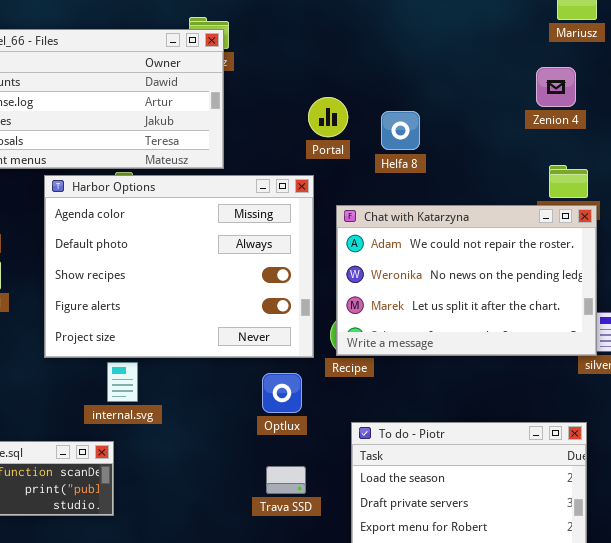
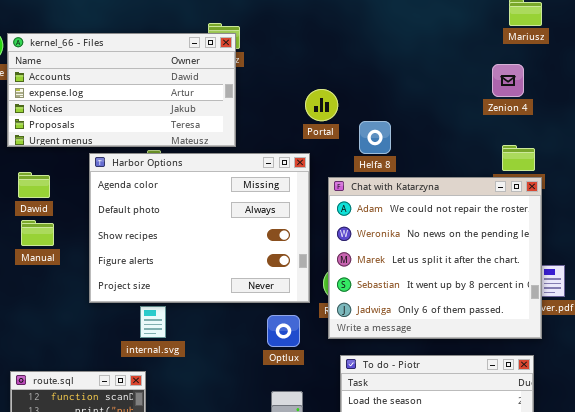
Helfa 8: [381,111,420,150] -> [359,121,391,154], moved
Chat with Katarzyna: [336,205,597,356] -> [328,177,542,339], resized

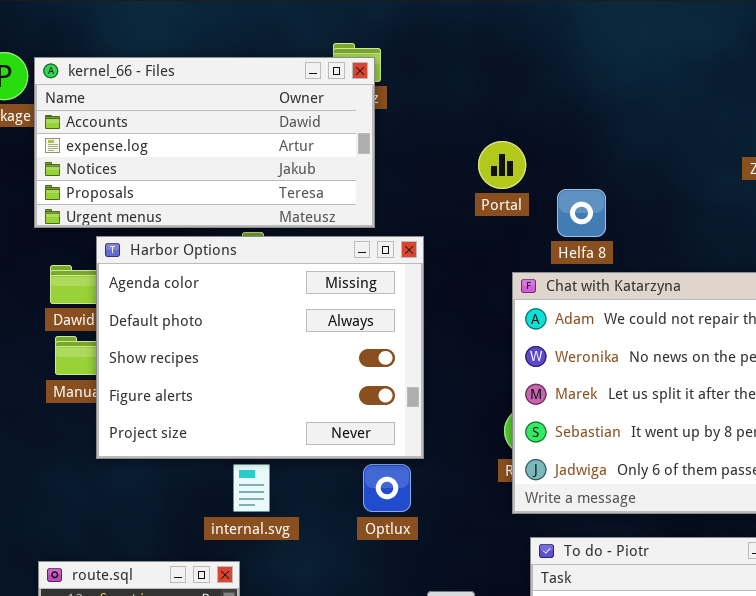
Harbor Options: [89,153,310,303] -> [96,236,424,459], moved
Optlux: [267,315,300,347] -> [363,464,411,512], moved

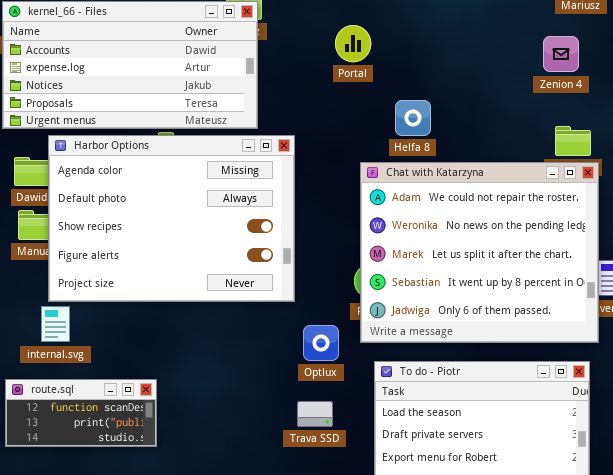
Portal: [478,141,526,189] -> [335,25,371,62], moved
internal.svg: [233,464,270,512] -> [41,306,70,342], moved
Optlux: [363,464,411,512] -> [303,325,339,361], moved

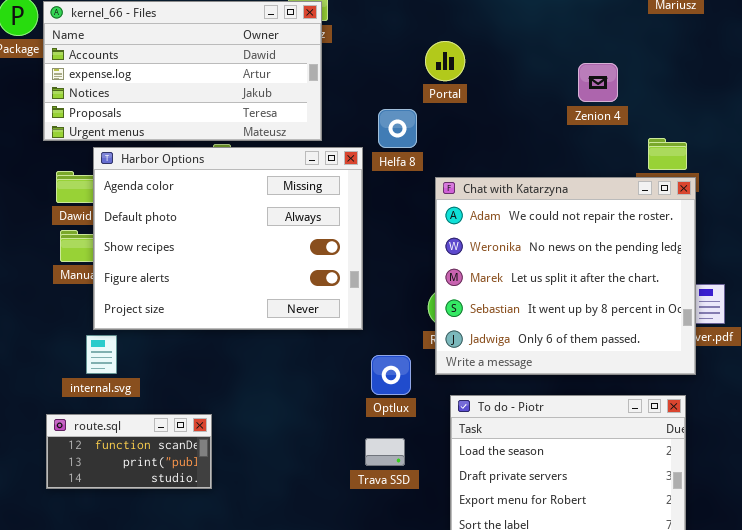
Portal: [335,25,371,62] -> [425,41,465,81], moved
Zenion 4: [543,36,579,72] -> [578,63,618,102], moved
Helfa 8: [395,100,431,136] -> [378,109,417,148], moved

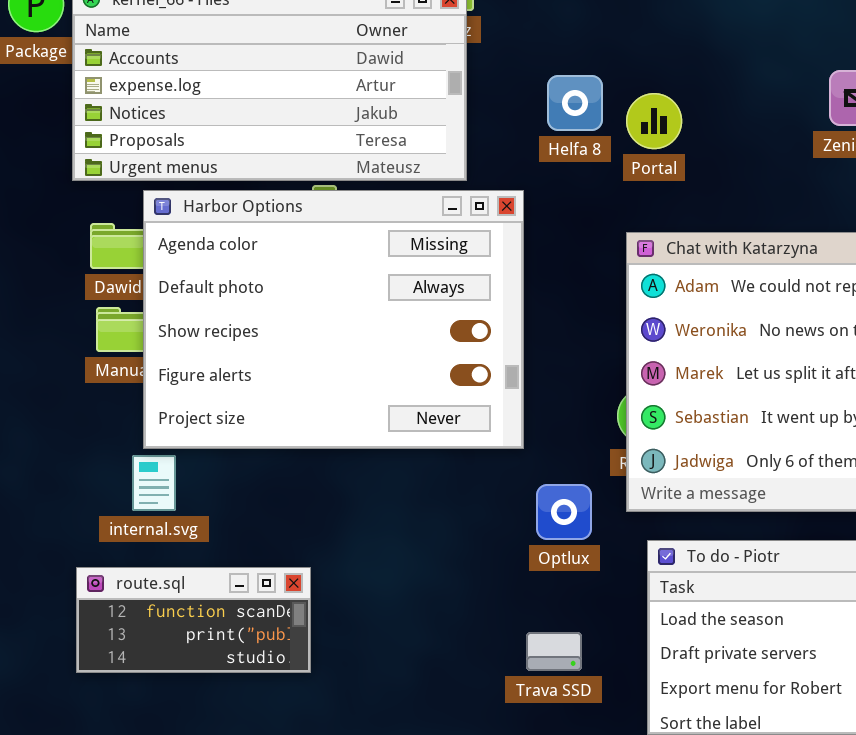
Portal: [425,41,465,81] -> [626,93,682,149], moved
Helfa 8: [378,109,417,148] -> [547,75,603,131], moved
Trava SSD: [365,438,405,466] -> [526,632,582,671], moved

